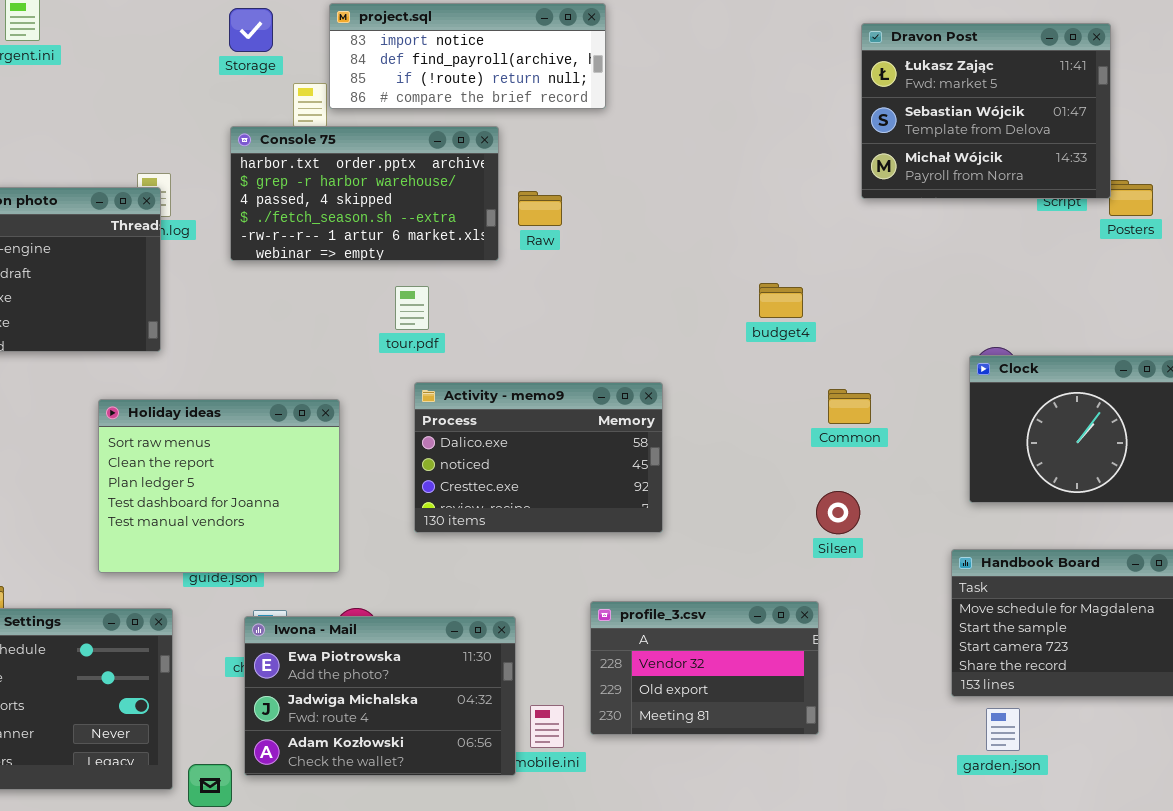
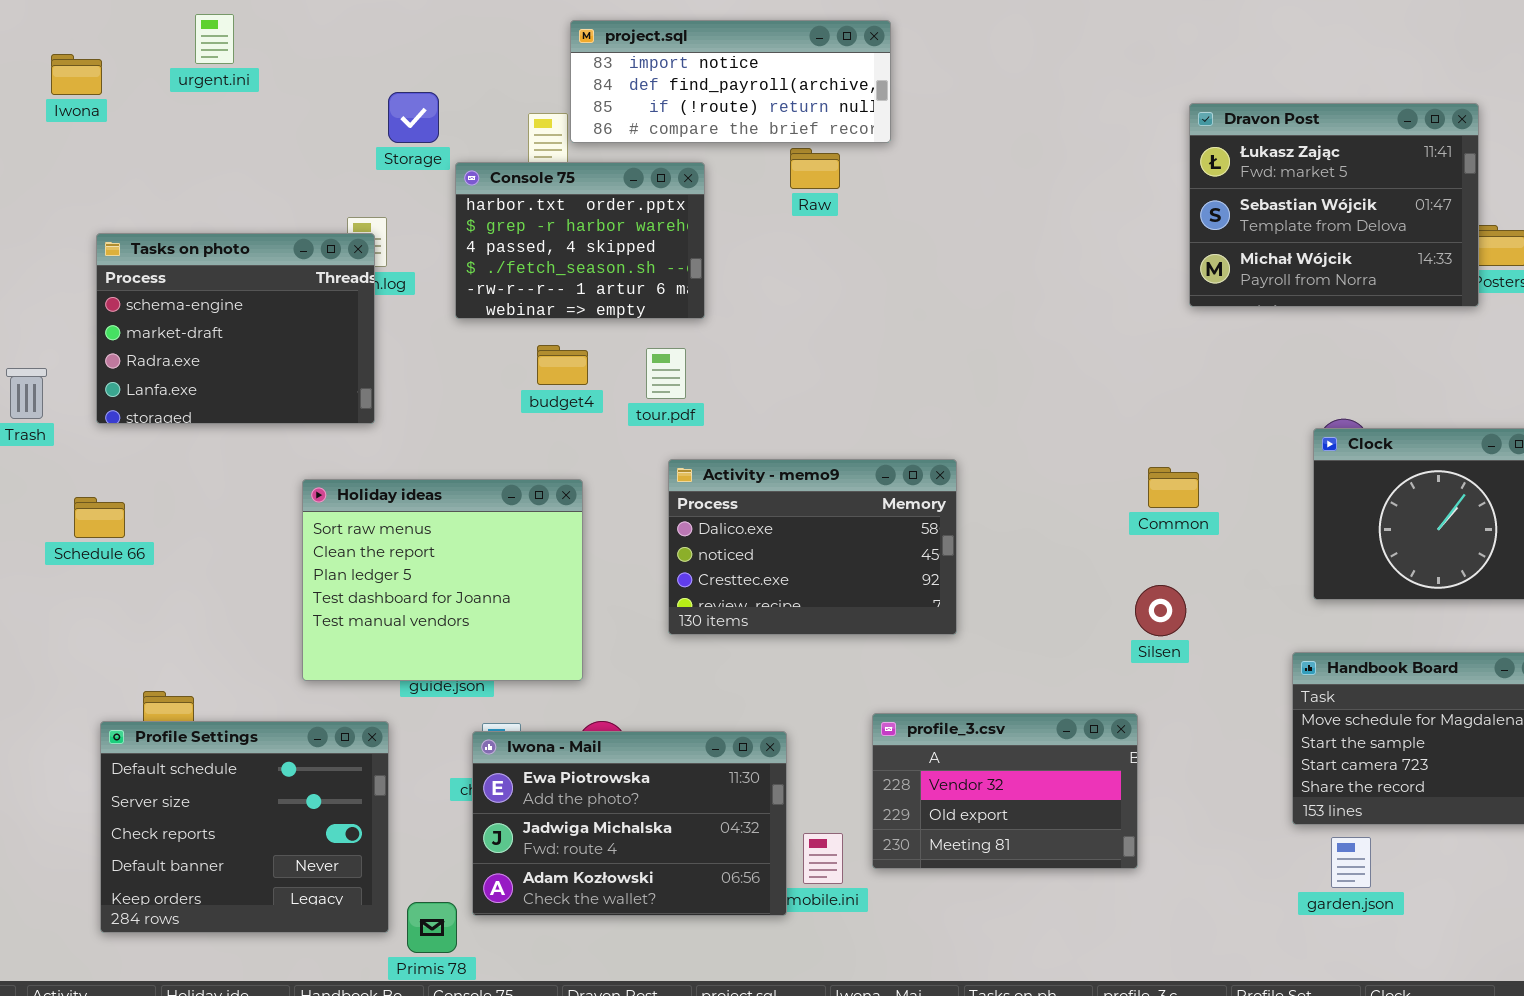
Storage: [229,8,273,52] -> [388,92,439,143], moved
Dravon Post: [861,23,1111,199] -> [1189,103,1479,307], moved
Console 75: [230,126,499,261] -> [455,162,705,319], resized
Raw: [518,191,562,226] -> [790,148,840,189], moved
budget4: [759,283,803,318] -> [537,345,588,385], moved

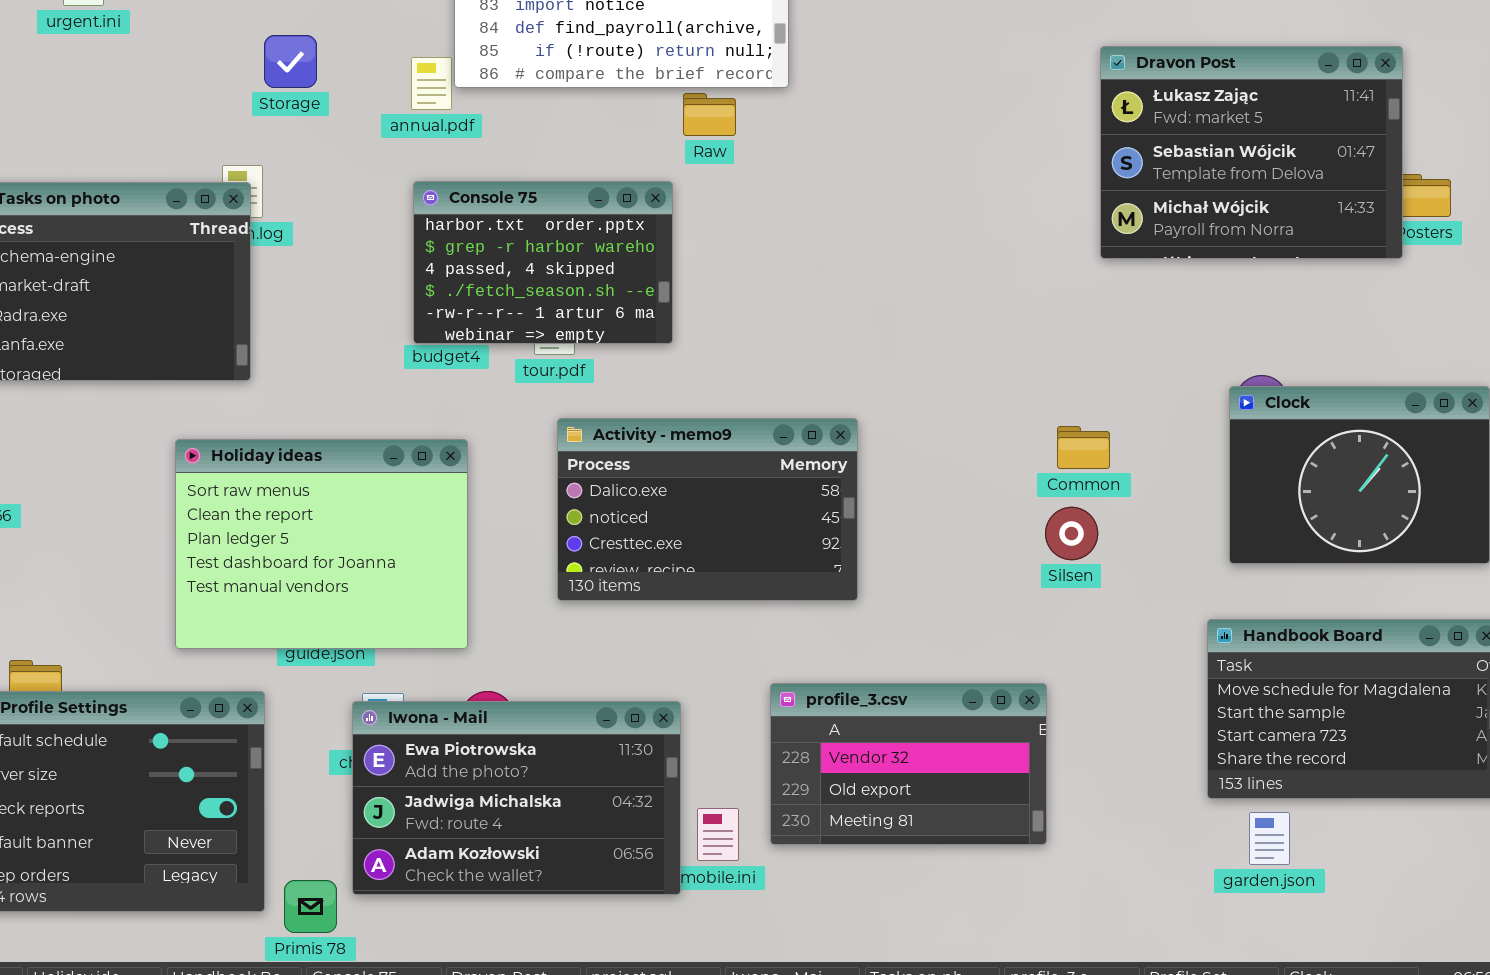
Console 75: [455,162,705,319] -> [413,181,673,344], moved
Silsen: [1135,585,1186,636] -> [1045,507,1098,560], moved

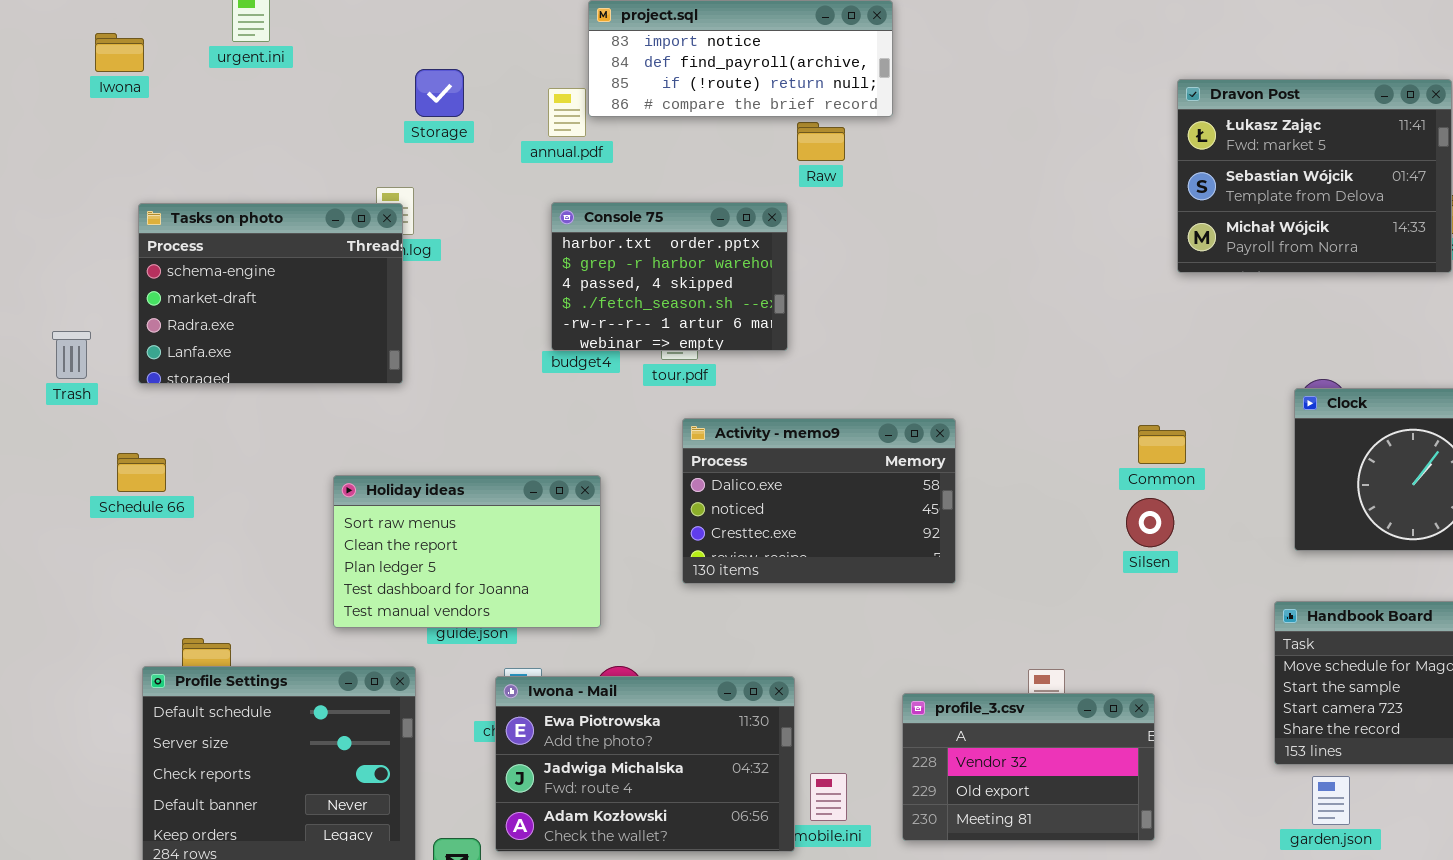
Holiday ideas: [175,439,468,649] -> [333,475,601,628], resized
profile_3.csv: [770,683,1047,845] -> [902,693,1155,841], moved

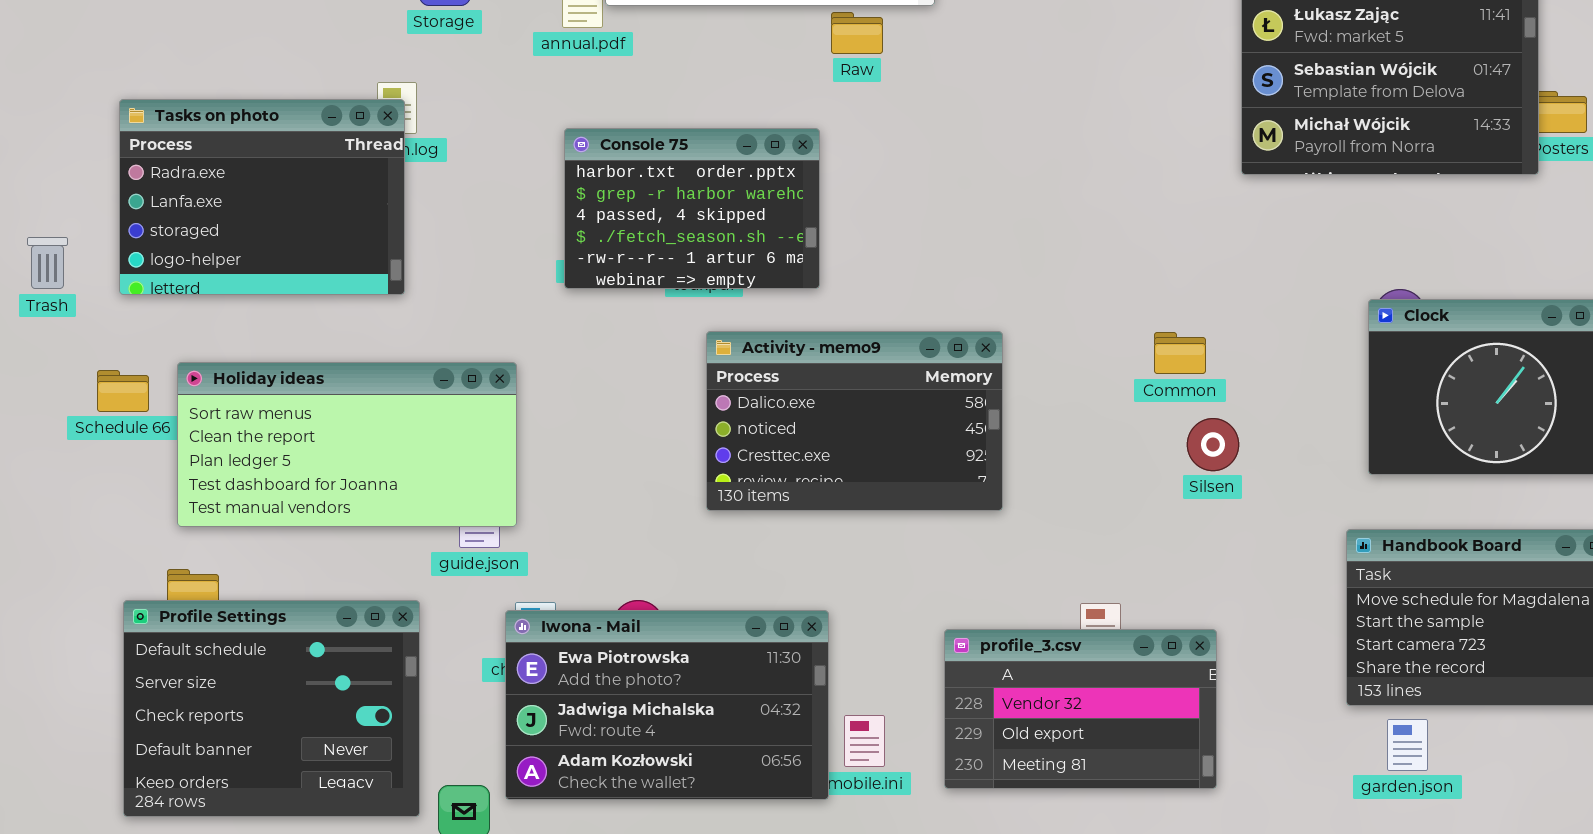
Console 75: [551,202,788,351] -> [564,128,820,289], moved
Tasks on photo: [138,203,403,384] -> [119,99,405,295], scrolled down 2 rows
Common: [1138,425,1186,464] -> [1154,332,1206,374], moved
Holiday ideas: [333,475,601,628] -> [177,362,517,527], moved, resized

